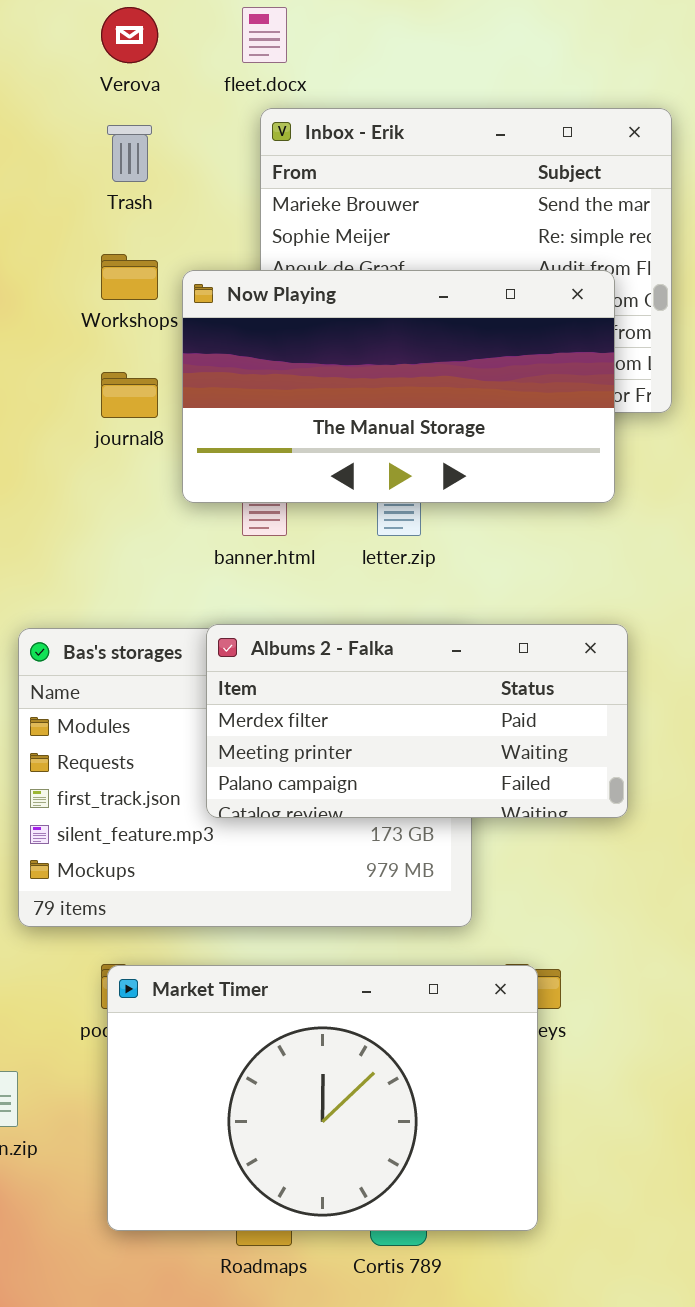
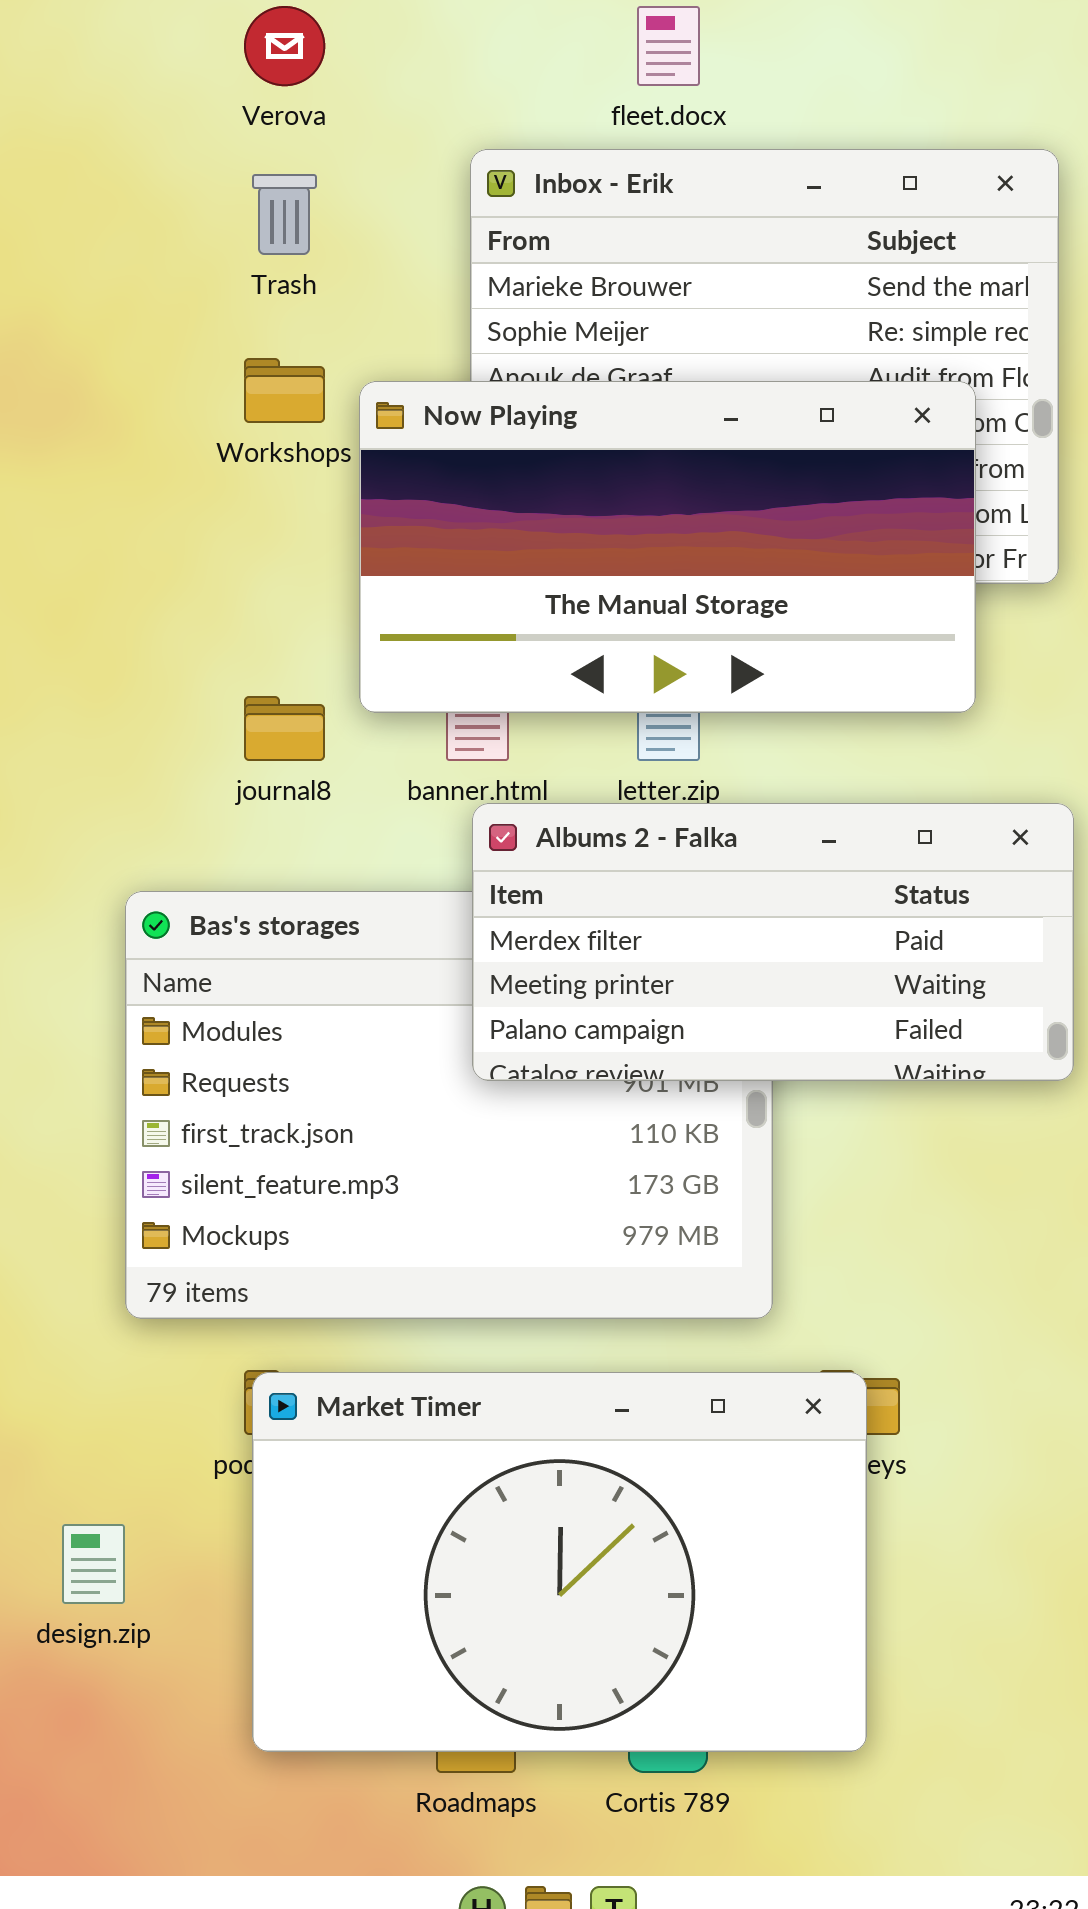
fleet.docx: [242,7,287,63] -> [637,6,700,86], moved
journal8: [101,372,158,418] -> [244,696,325,761], moved
Albums 2 - Falka: [206,624,628,818] -> [472,803,1074,1081], moved

